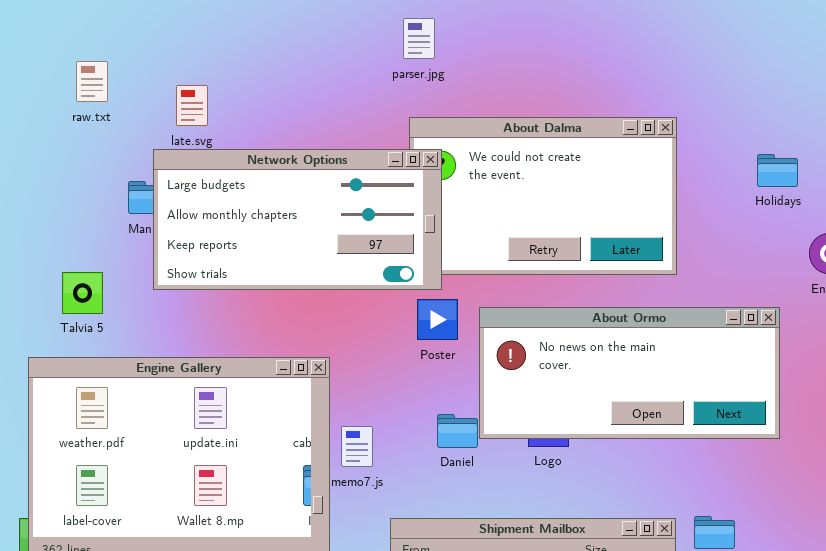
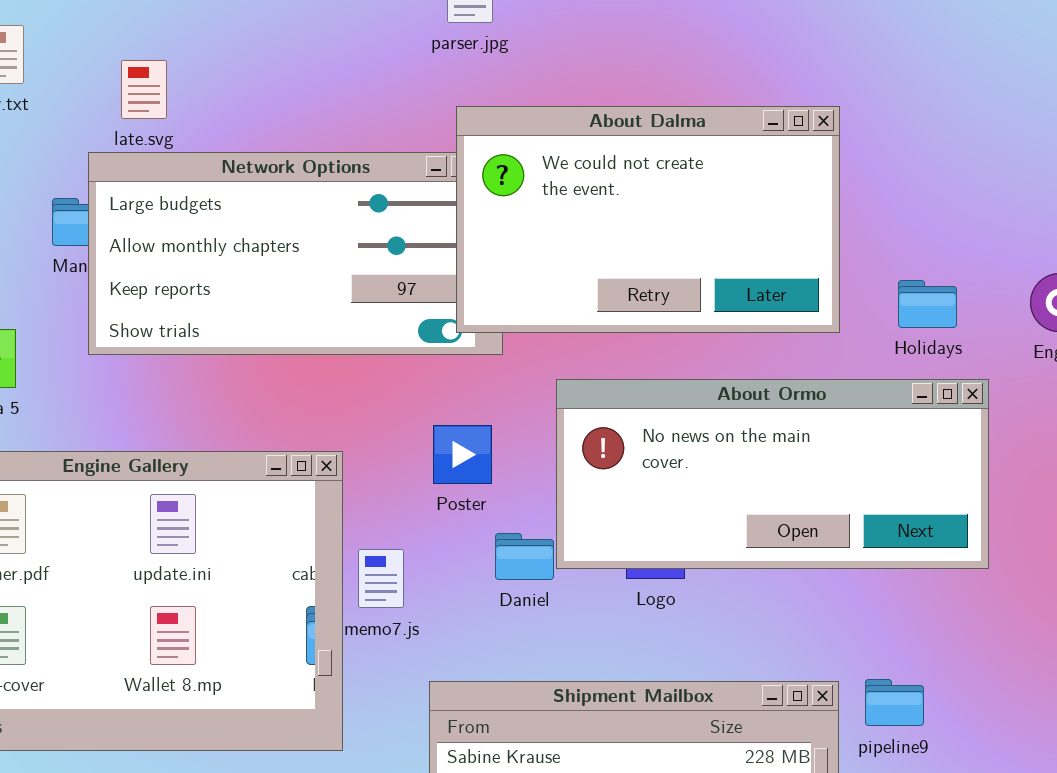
About Dalma: [409,117,677,275] -> [456,106,840,333], raised
Holidays: [757,154,798,187] -> [898,280,957,328], moved
Poster: [417,299,458,340] -> [433,425,492,484], moved

